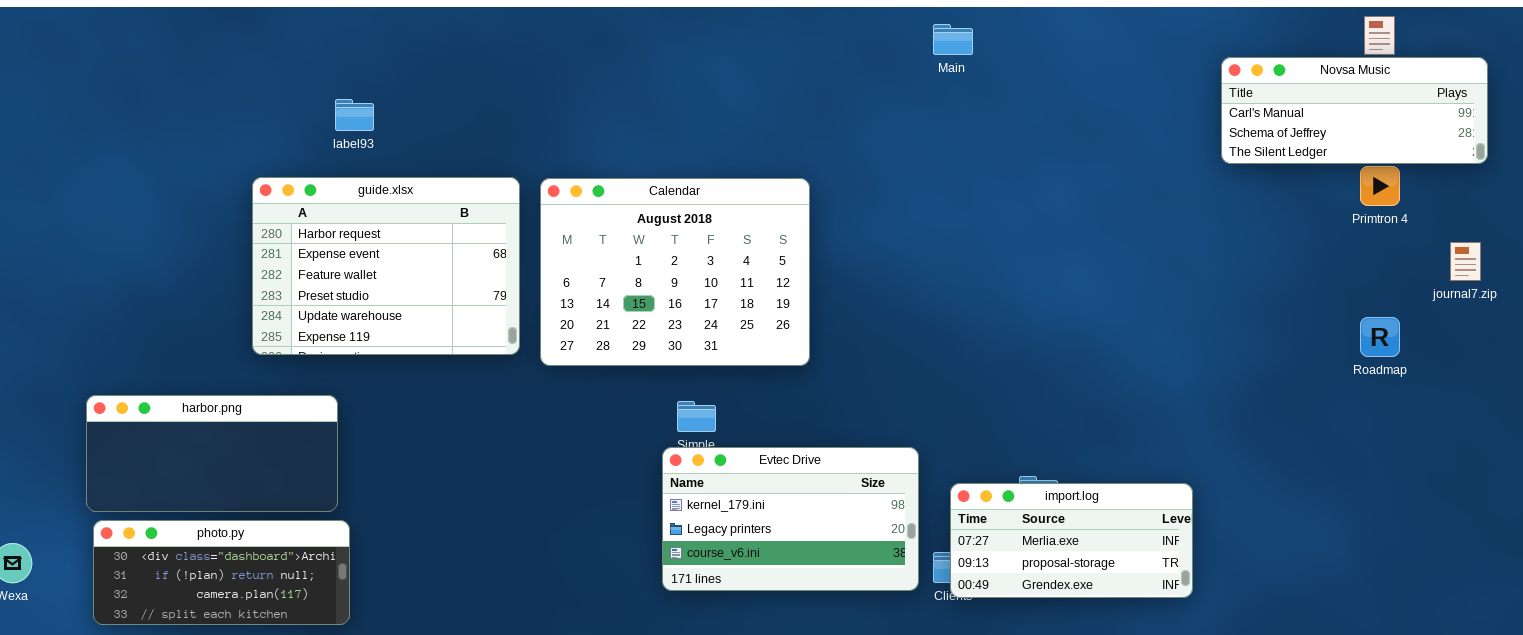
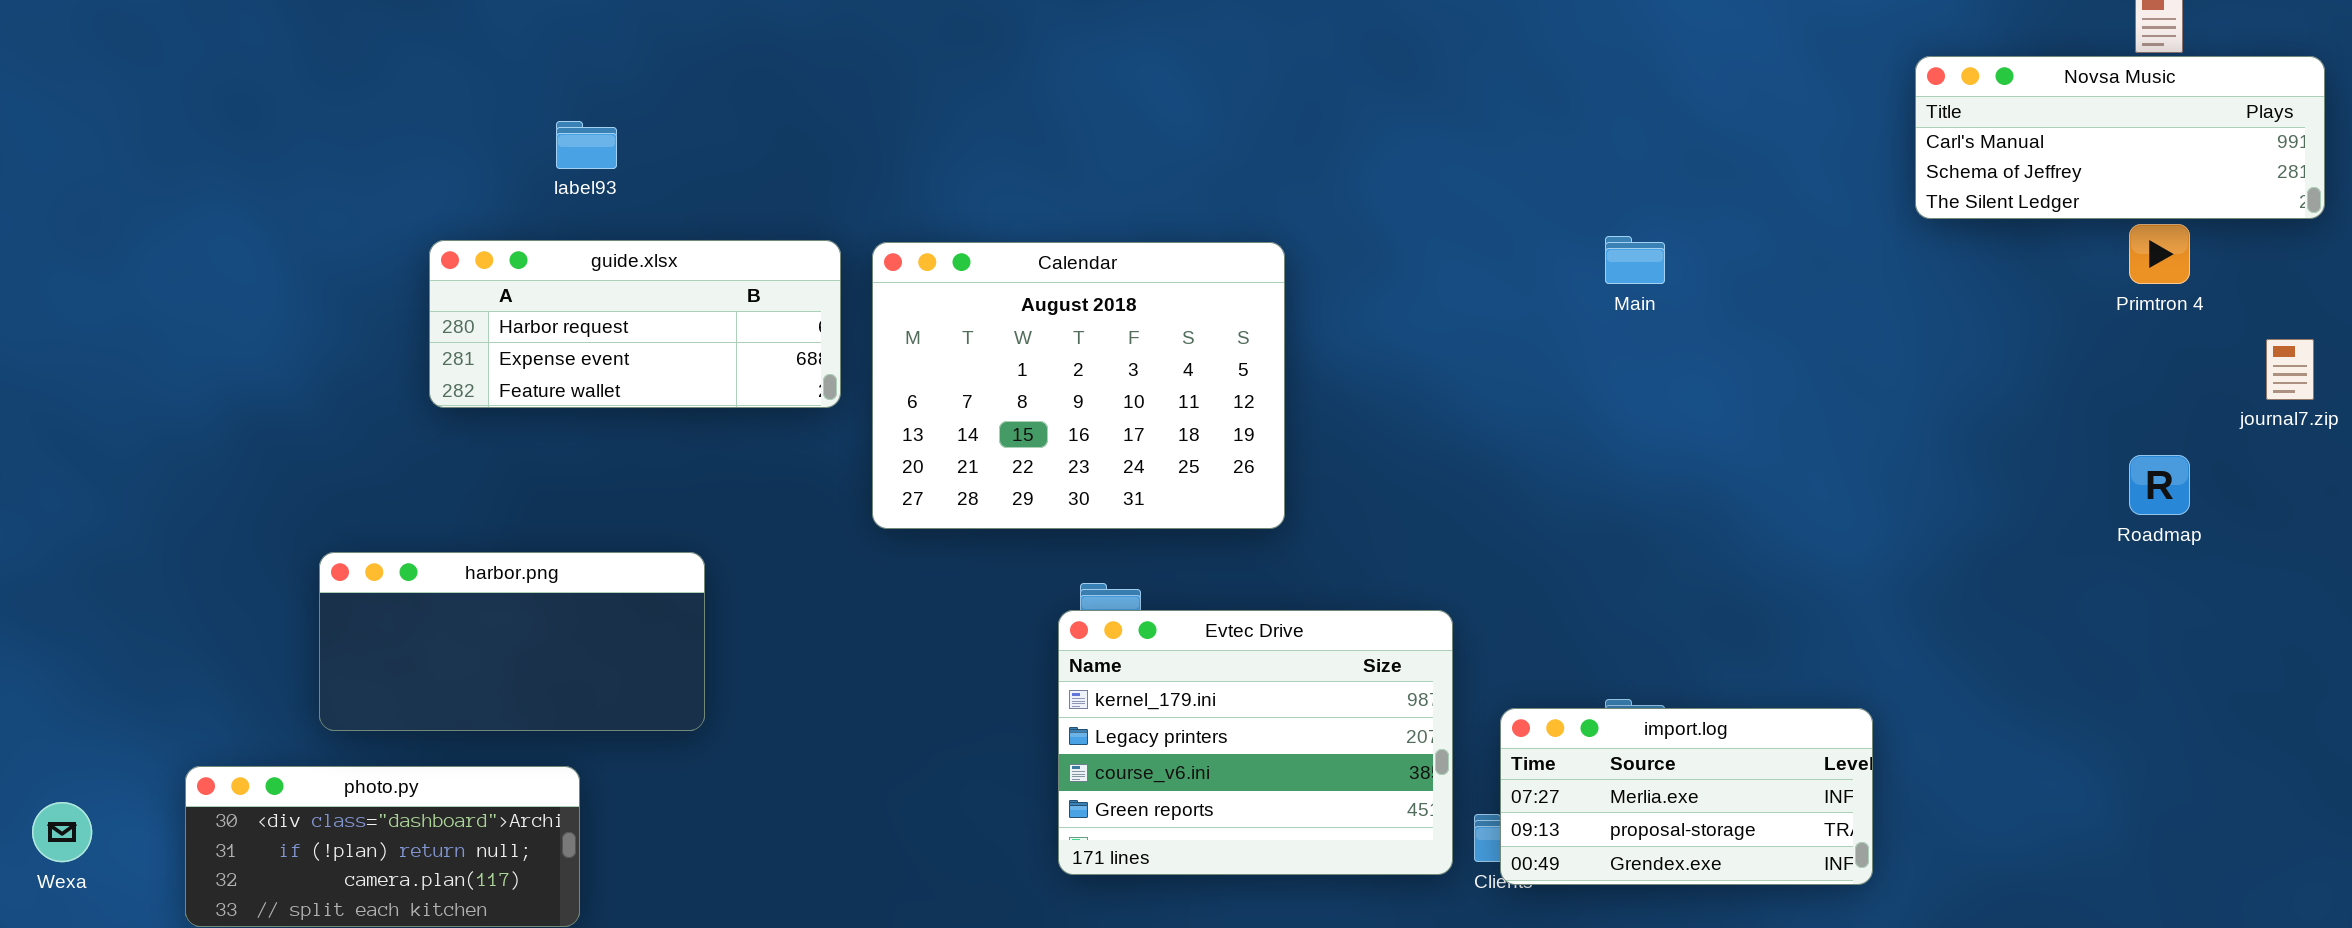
Main: [933,24,973,55] -> [1605,236,1665,284], moved
guide.xlsx: [252,177,520,355] -> [429,240,841,408], resized
harbor.png: [86,395,338,512] -> [319,552,705,731], moved
Evtec Drive: [662,447,919,591] -> [1058,610,1453,875], resized

